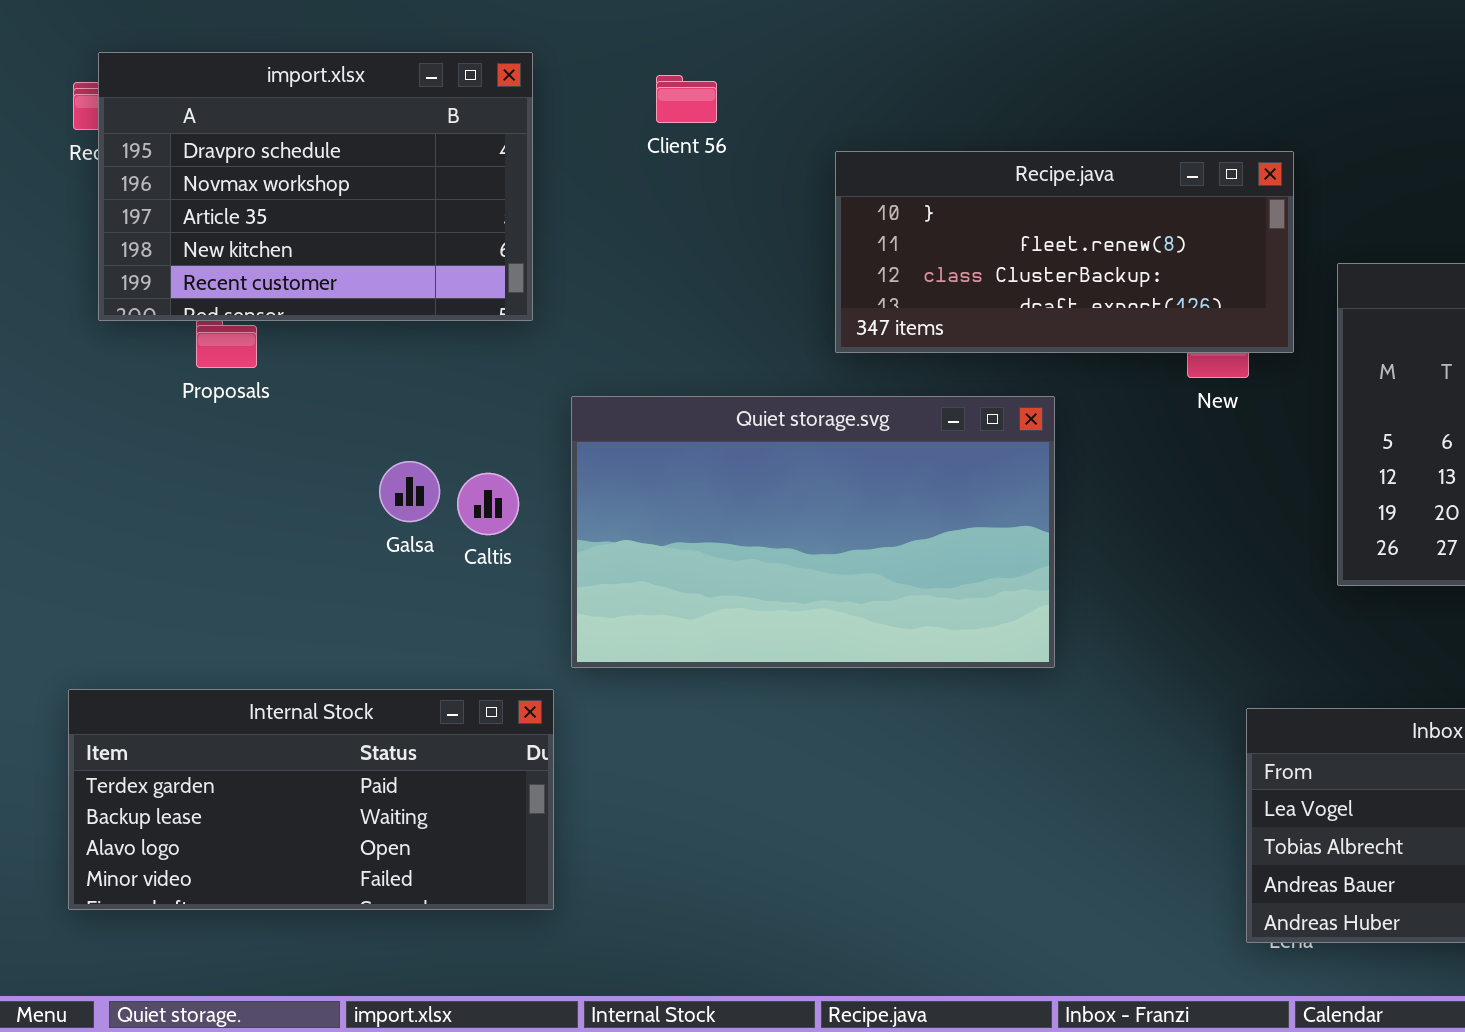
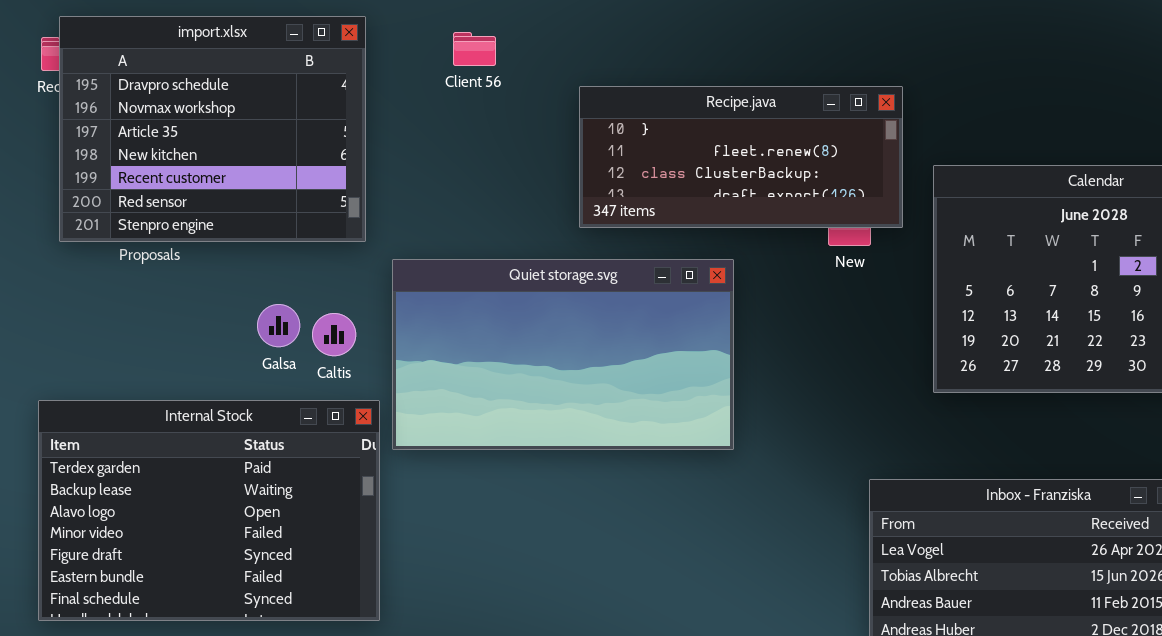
import.xlsx: [98,52,533,321] -> [59,16,366,242], resized
Internal Stock: [68,689,554,910] -> [38,400,380,621], resized

